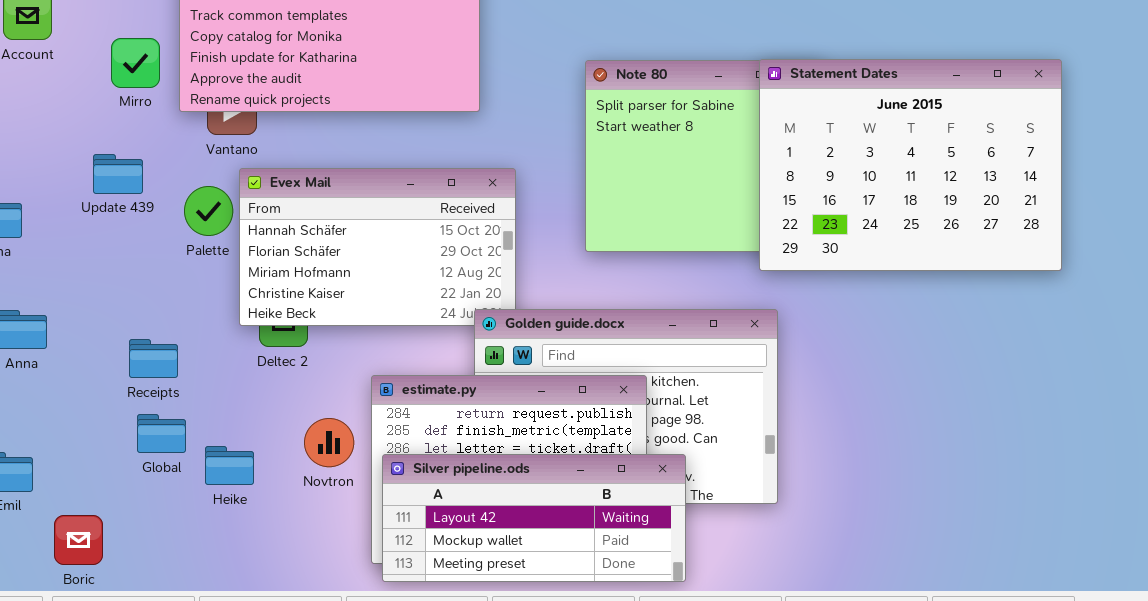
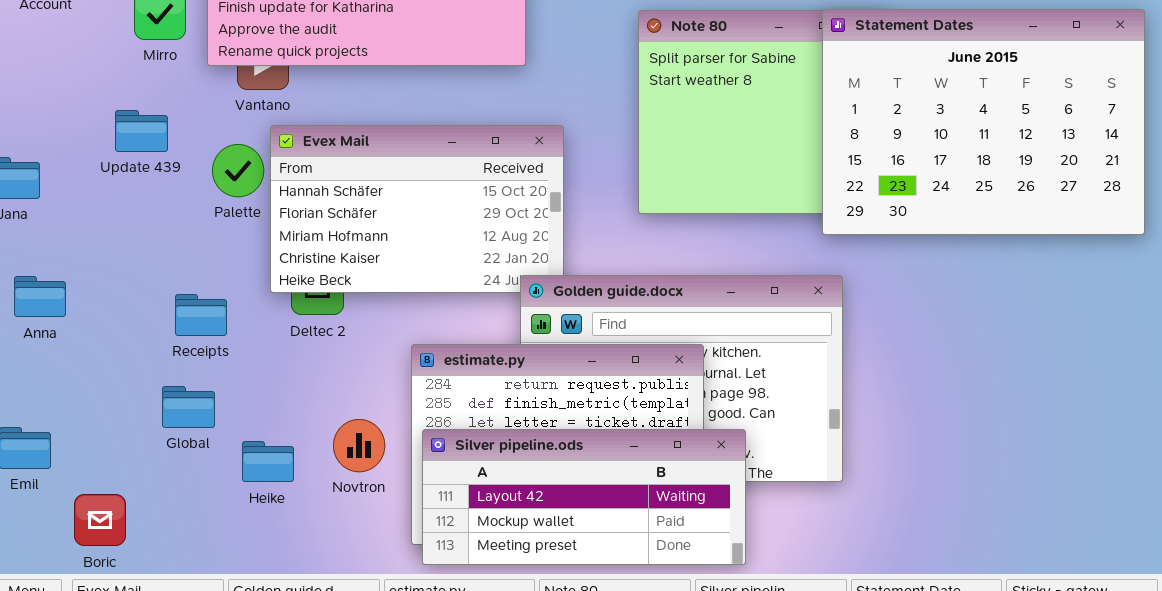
Receipts: [129,339,178,378] -> [175,294,227,336], moved
Novtron: [304,418,354,467] -> [333,419,385,472], moved
Heike: [205,446,254,485] -> [242,441,294,482], moved

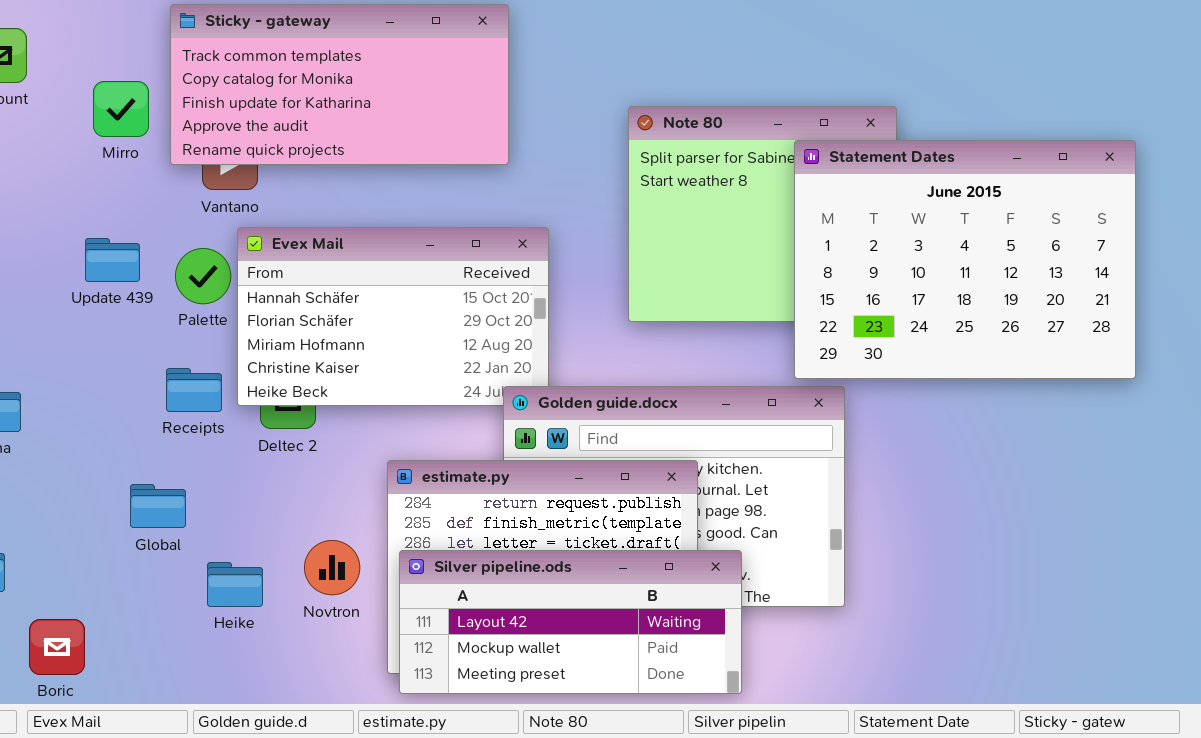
Statement Dates: [822,9,1145,235] -> [794,140,1136,379], moved
Update 439: [115,110,168,152] -> [85,238,140,282], moved
Receipts: [175,294,227,336] -> [166,368,222,412], moved
Global: [162,386,215,428] -> [130,484,186,528], moved

